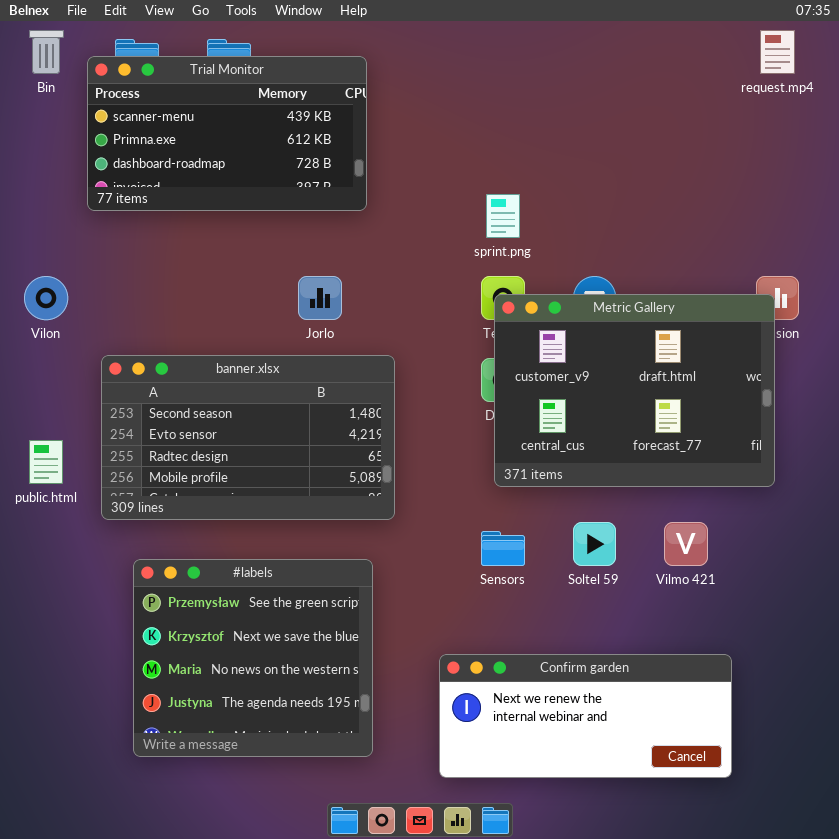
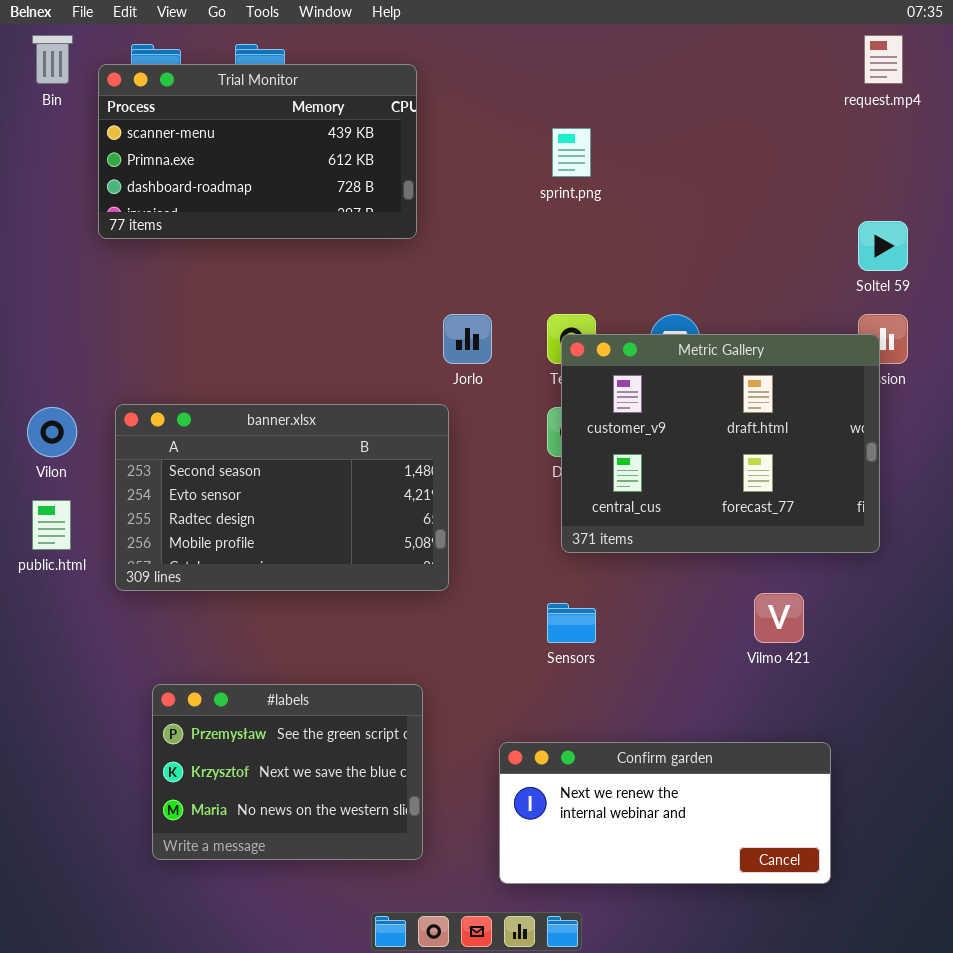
sprint.png: [486,194,520,238] -> [552,128,591,177], moved
Vilon: [24,276,68,320] -> [27,407,77,457], moved
Jorlo: [298,276,342,320] -> [443,314,492,364], moved
Soltel 59: [573,522,616,566] -> [858,221,908,271], moved
#labels: [133,559,373,757] -> [152,684,423,860], resized

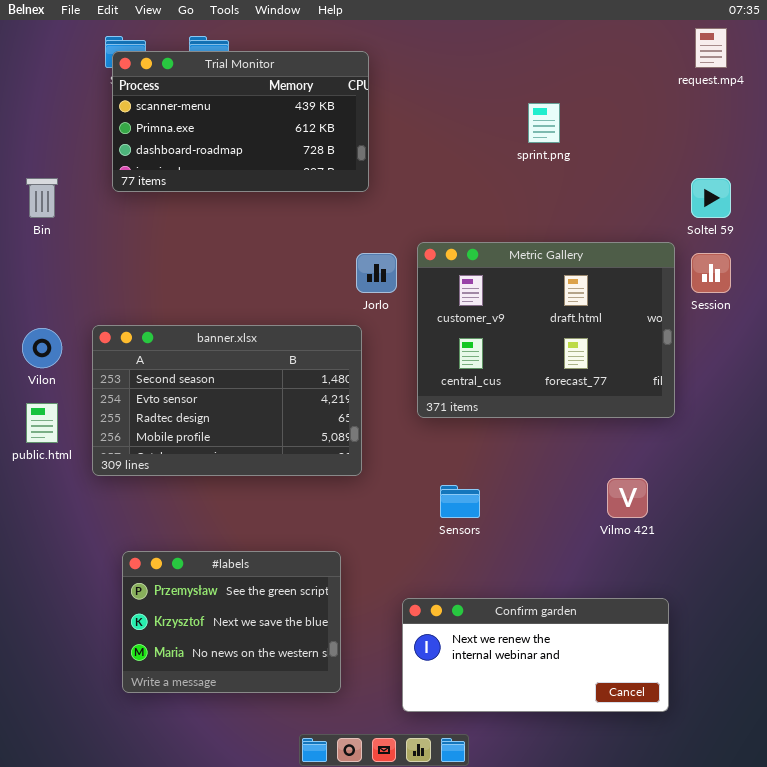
Bin: [32,35,73,84] -> [26,178,58,218], moved
Trial Monitor: [98,64,417,239] -> [112,51,369,192], moved
sprint.png: [552,128,591,177] -> [528,103,560,143], moved
Metric Gallery: [561,334,880,553] -> [417,242,675,418], moved

